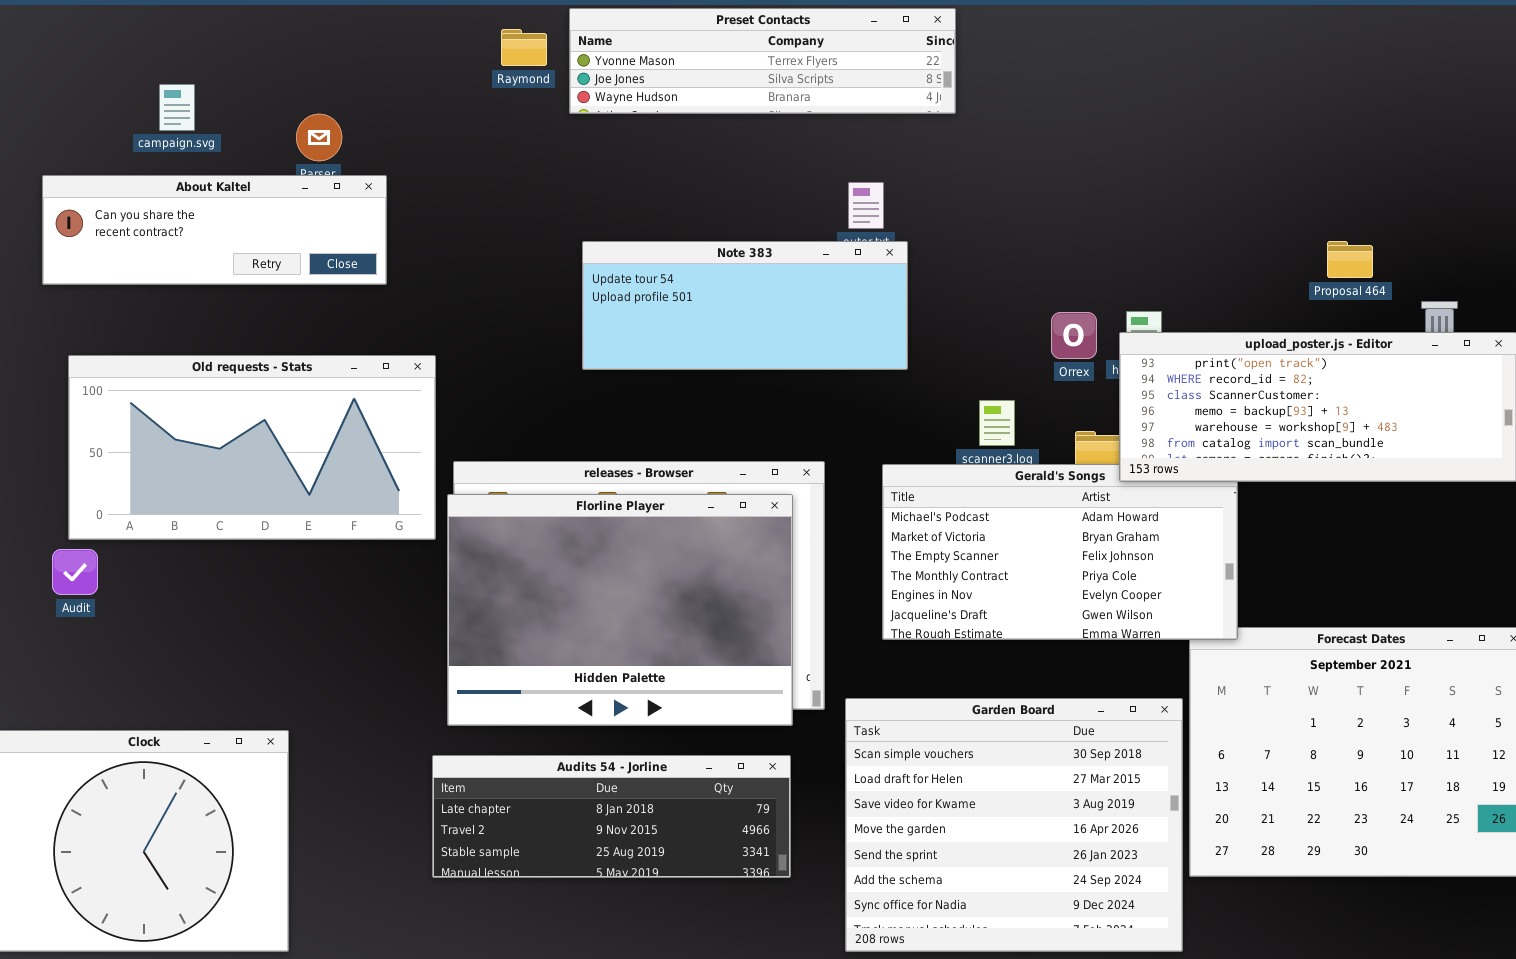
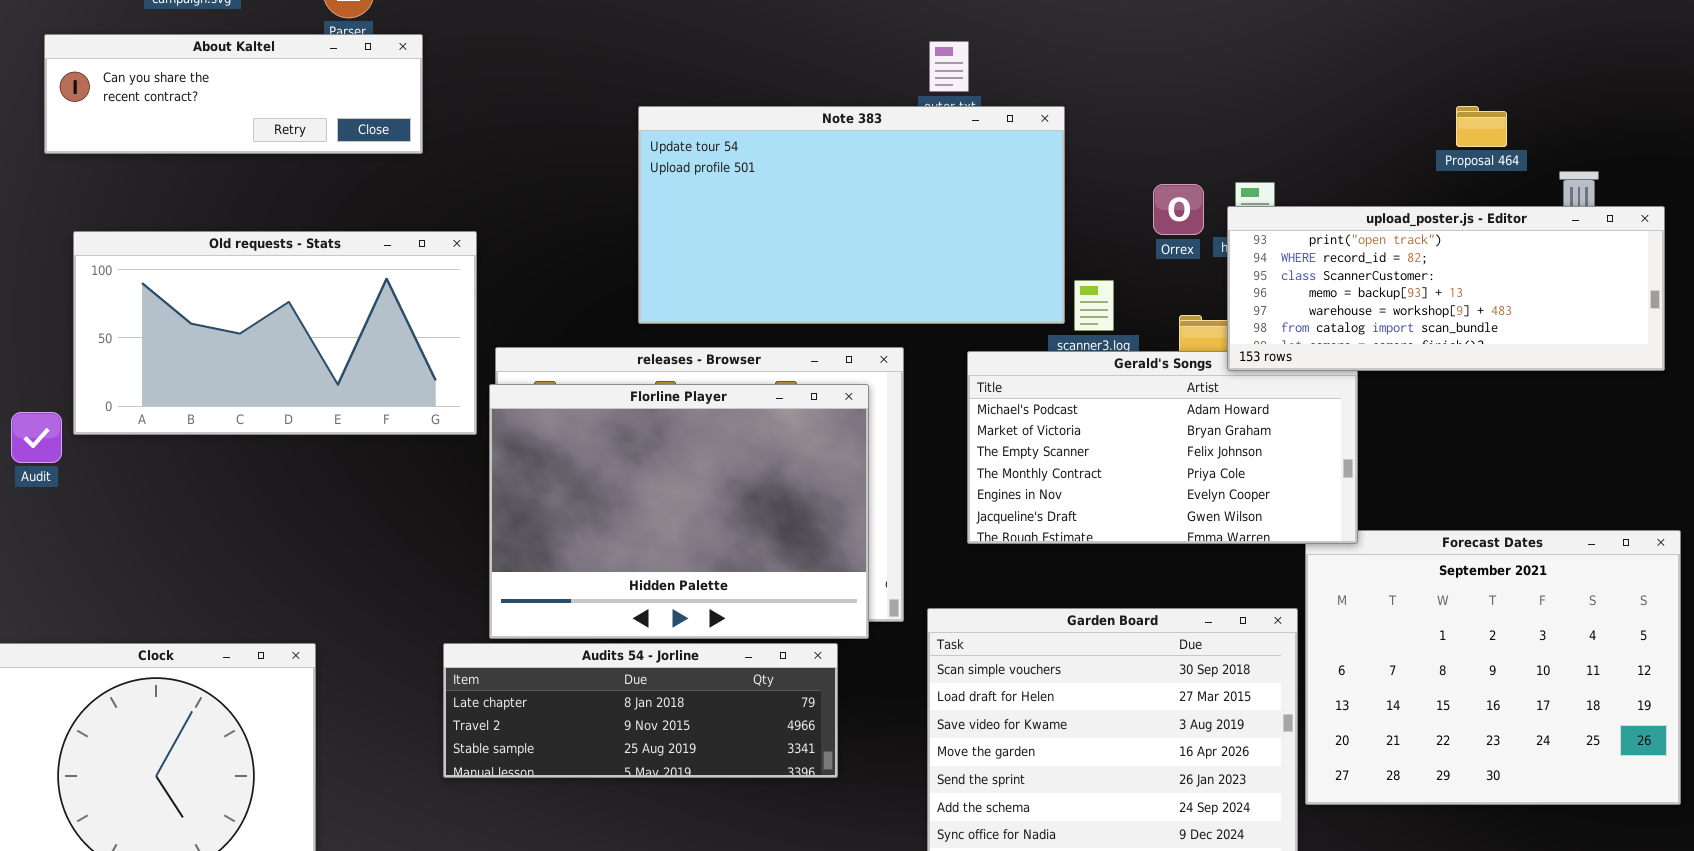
Note 383: [582,241,908,370] -> [638,106,1065,324], resized
Audit: [52,549,98,595] -> [11,412,62,463], moved
Audits 54 - Jorline: [432,755,791,878] -> [443,643,838,778], moved

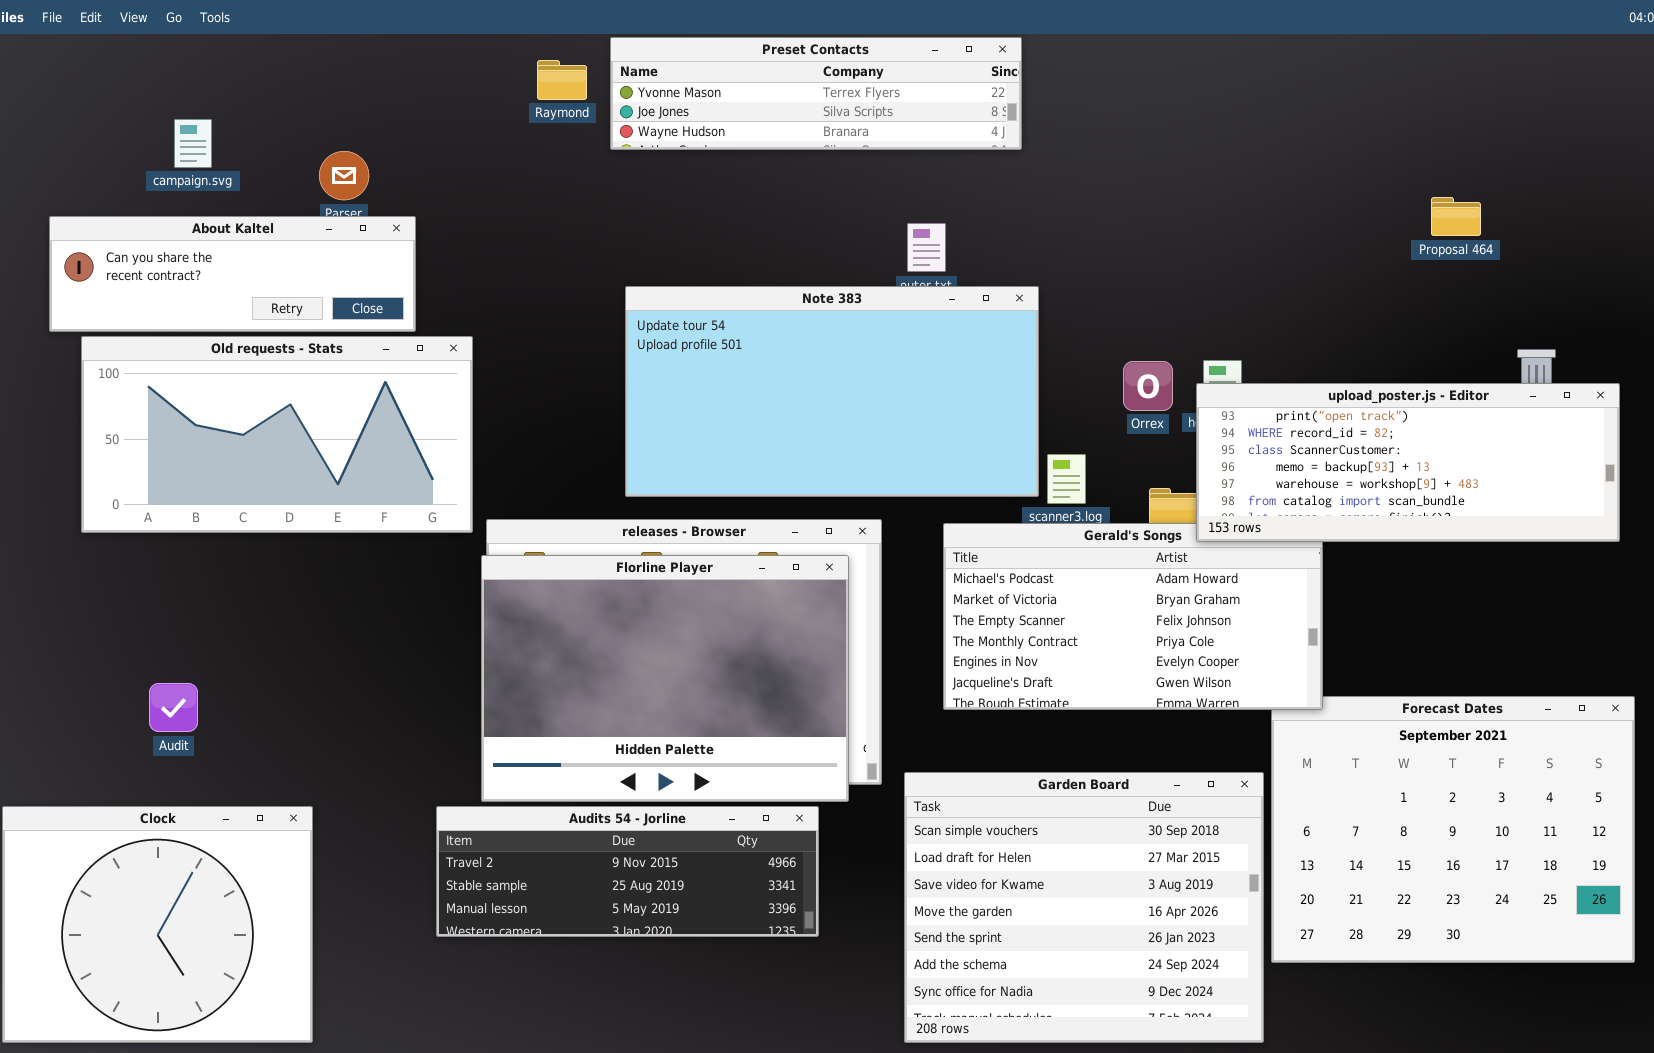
Proposal 464: [1456,106,1507,147] -> [1431,197,1481,236], moved
Old requests - Stats: [73,231,477,435] -> [81,336,473,533], moved
Audit: [11,412,62,463] -> [149,683,198,732], moved
Audits 54 - Jorline: [443,643,838,778] -> [436,806,819,937], scrolled down 1 row

